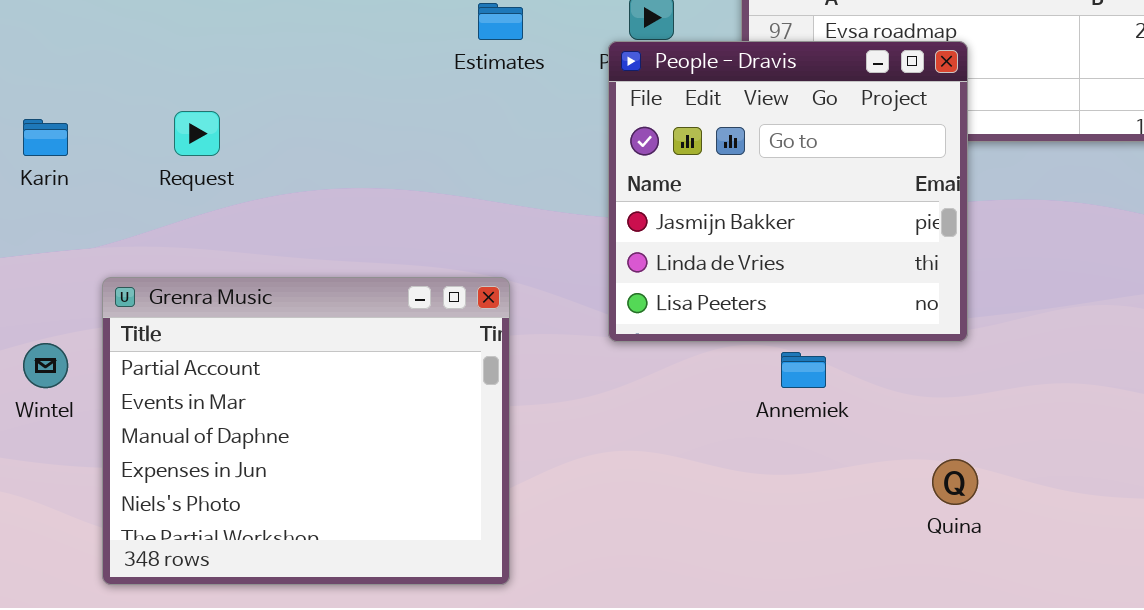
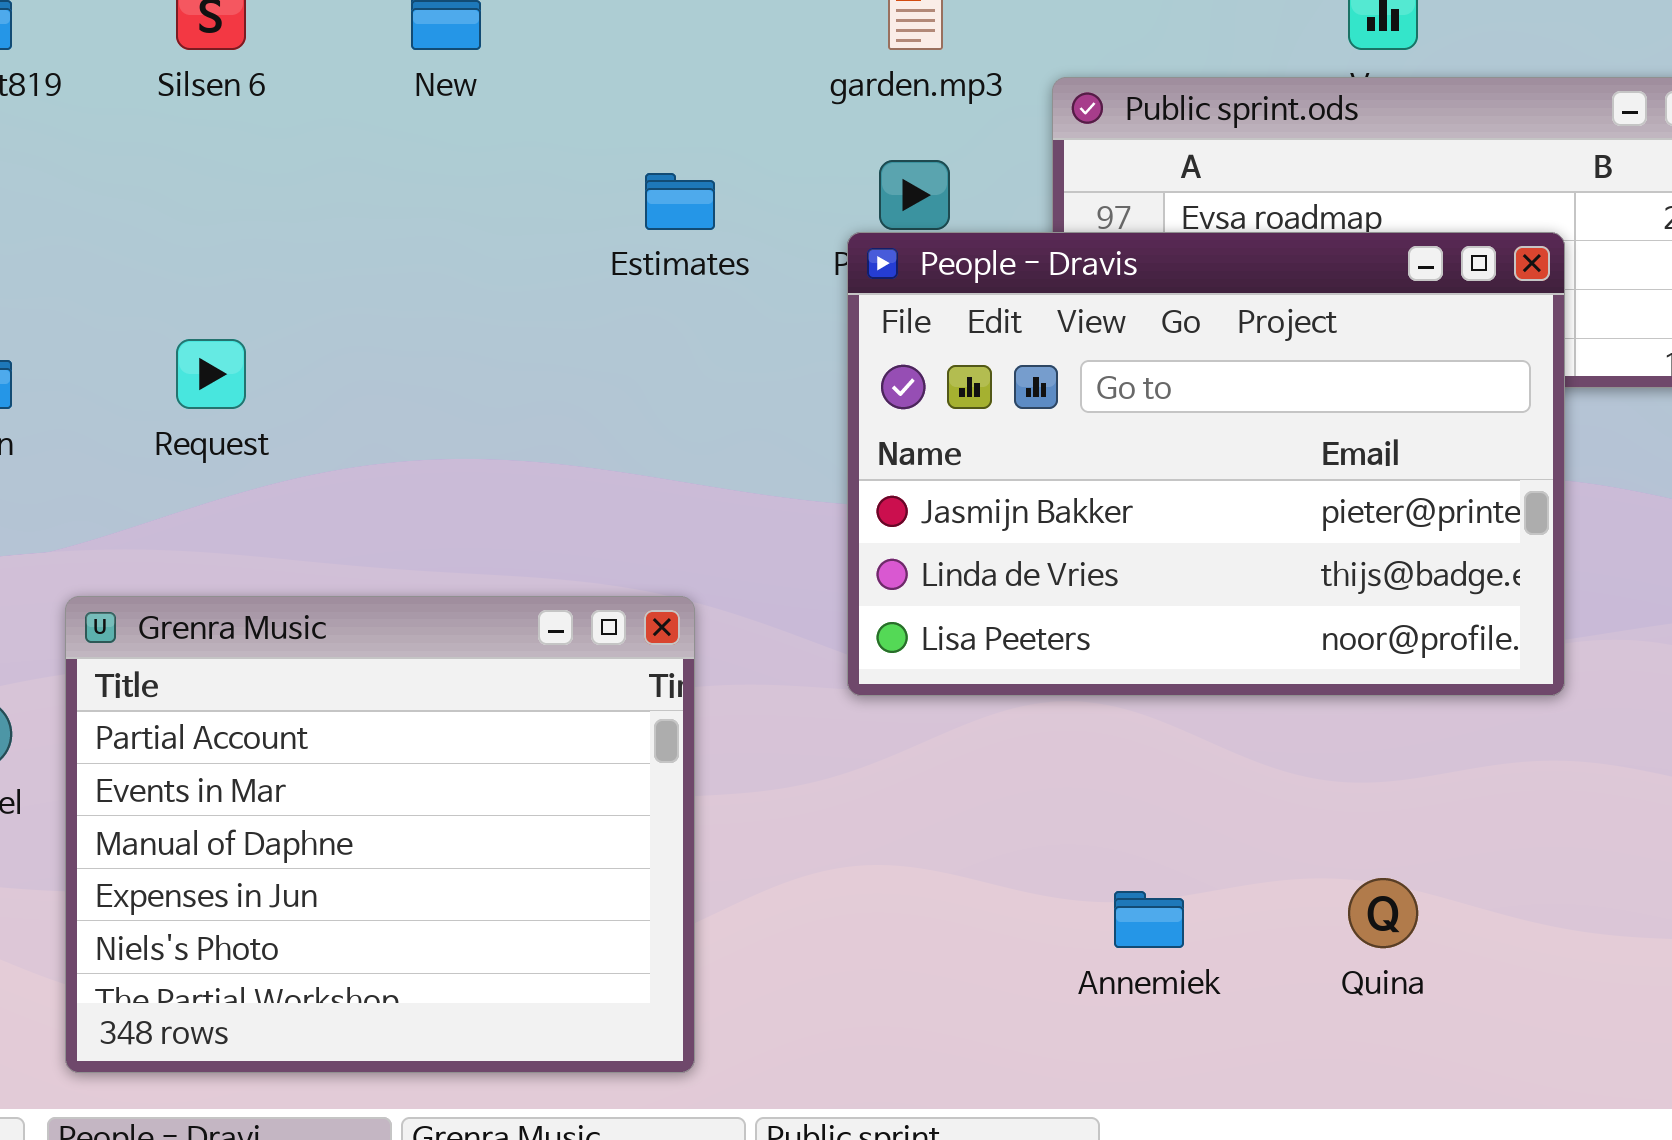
People - Dravis: [608,41,968,342] -> [847,232,1565,696], resized
Annemiek: [781,352,826,388] -> [1114,891,1184,948], moved

